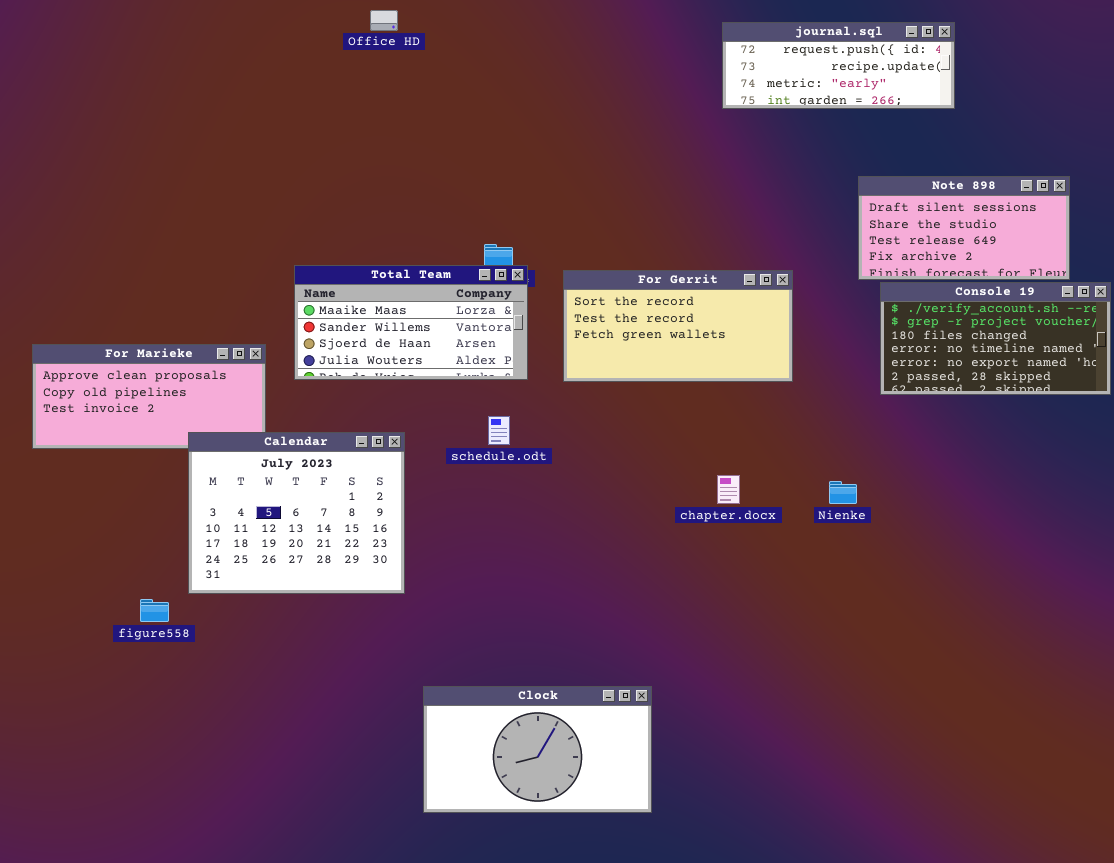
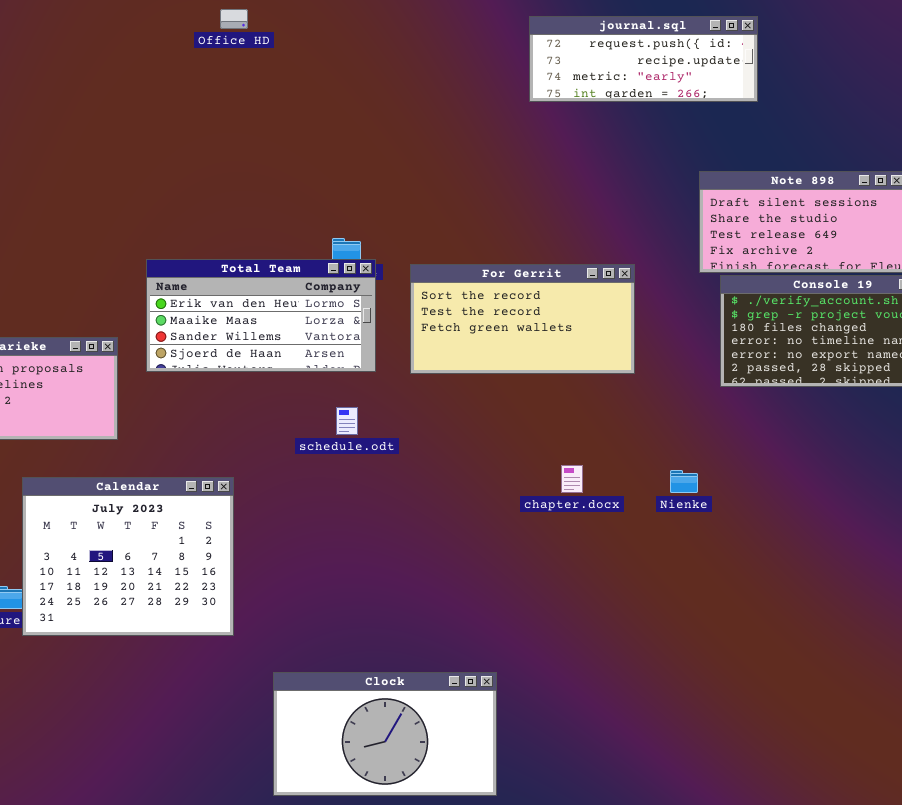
journal.sql: [722,22,955,109] -> [529,16,758,102], moved
Total Team: [294,265,528,380] -> [146,259,376,372], scrolled up 1 row
Calendar: [188,432,405,594] -> [22,477,234,636], moved

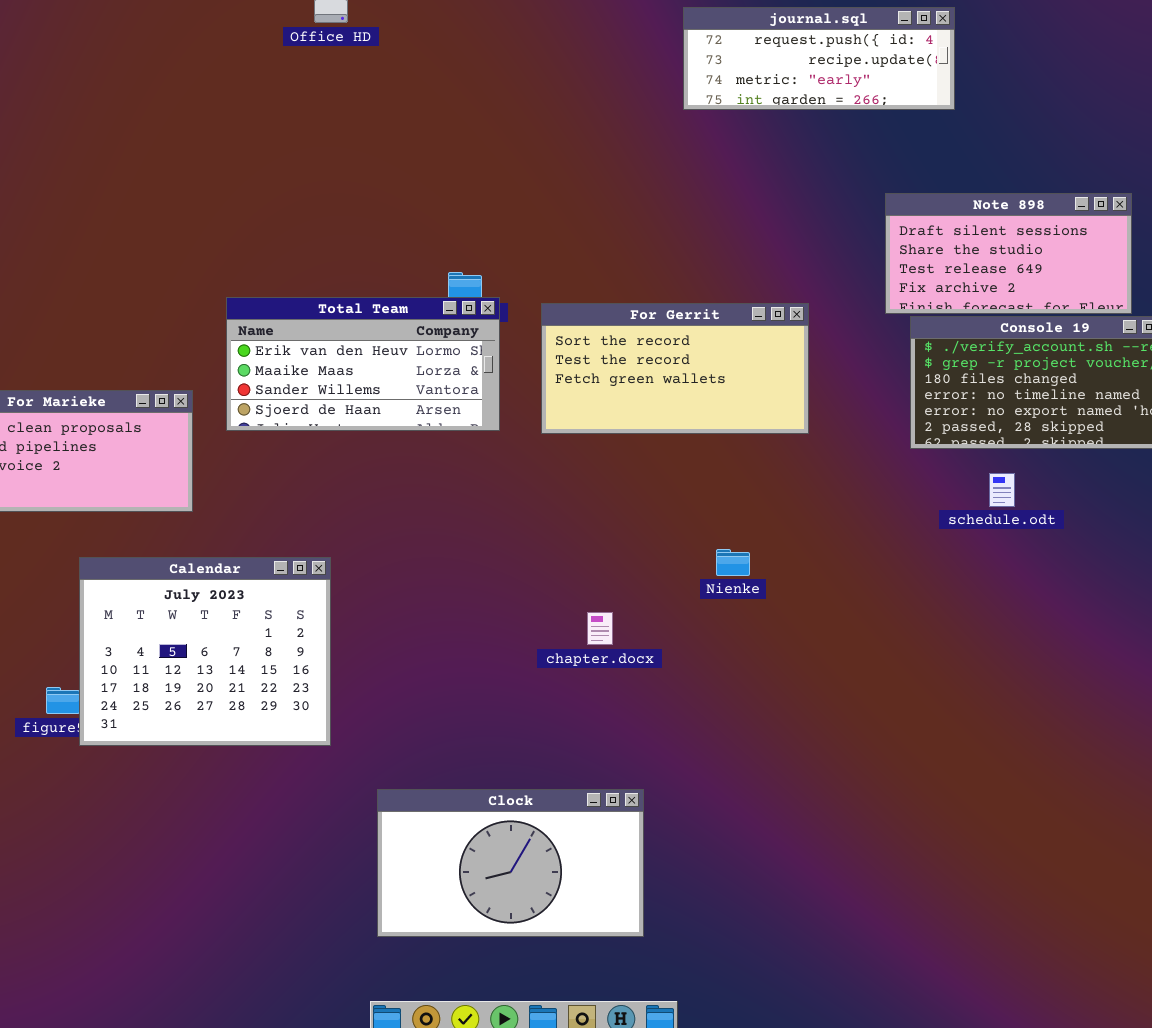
schedule.odt: [336,407,358,435] -> [989,473,1015,507], moved
chapter.docx: [561,465,583,493] -> [587,612,613,645], moved
Nienke: [670,470,698,493] -> [716,549,750,576], moved

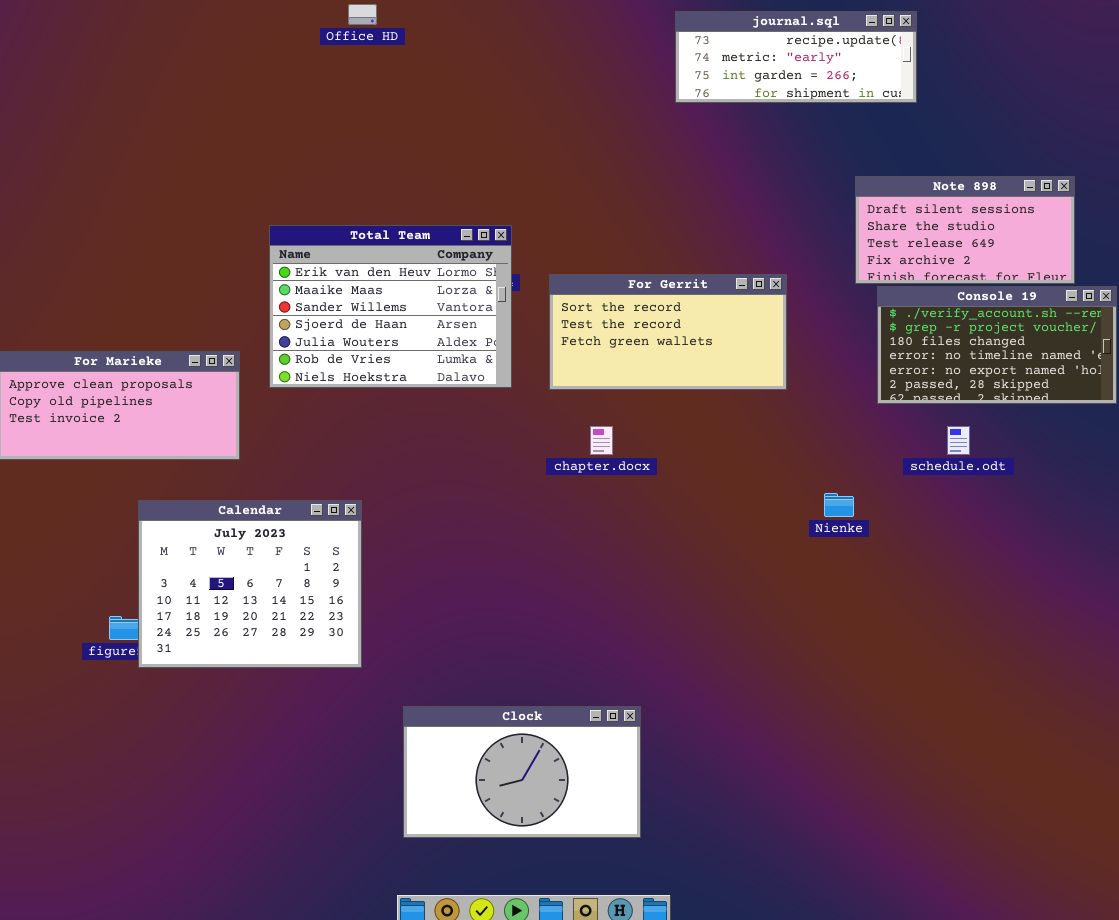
journal.sql: [683,7,955,110] -> [675,11,917,103], scrolled down 1 row
Total Team: [226,297,500,431] -> [269,225,512,388], resized
Nienke: [716,549,750,576] -> [824,493,854,517], moved
chapter.docx: [587,612,613,645] -> [590,426,613,455], moved

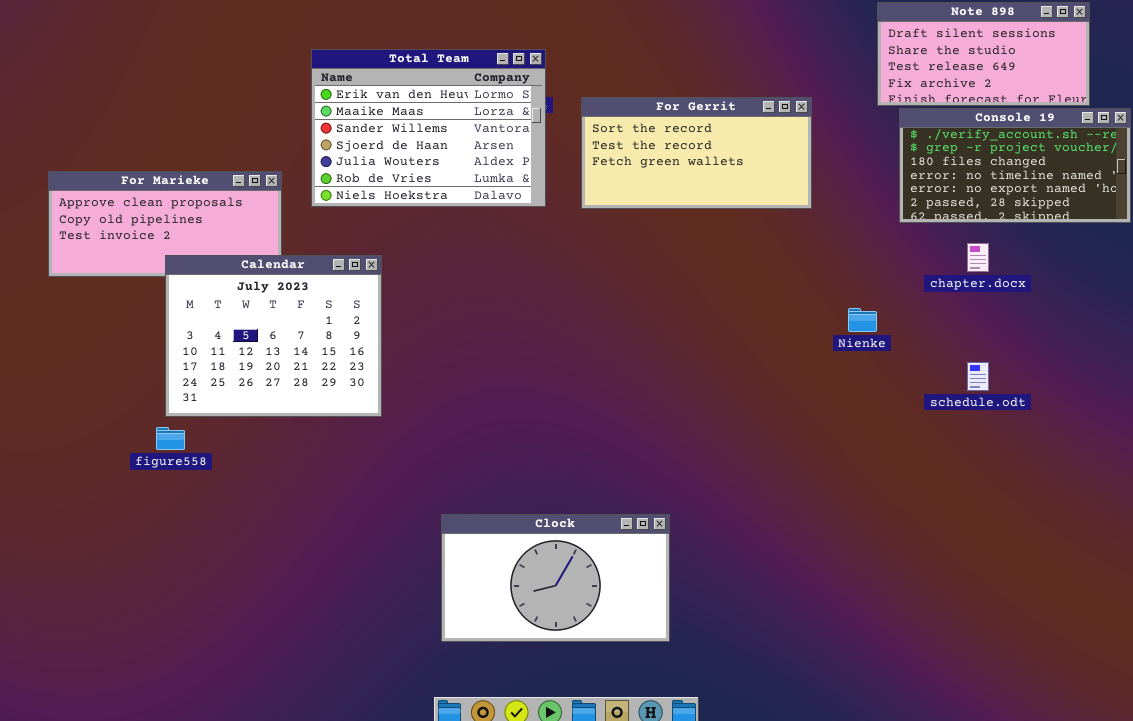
chapter.docx: [590,426,613,455] -> [967,243,989,272], moved
schedule.odt: [947,426,970,455] -> [967,362,989,391], moved
Calendar: [138,500,362,668] -> [165,255,382,417], moved

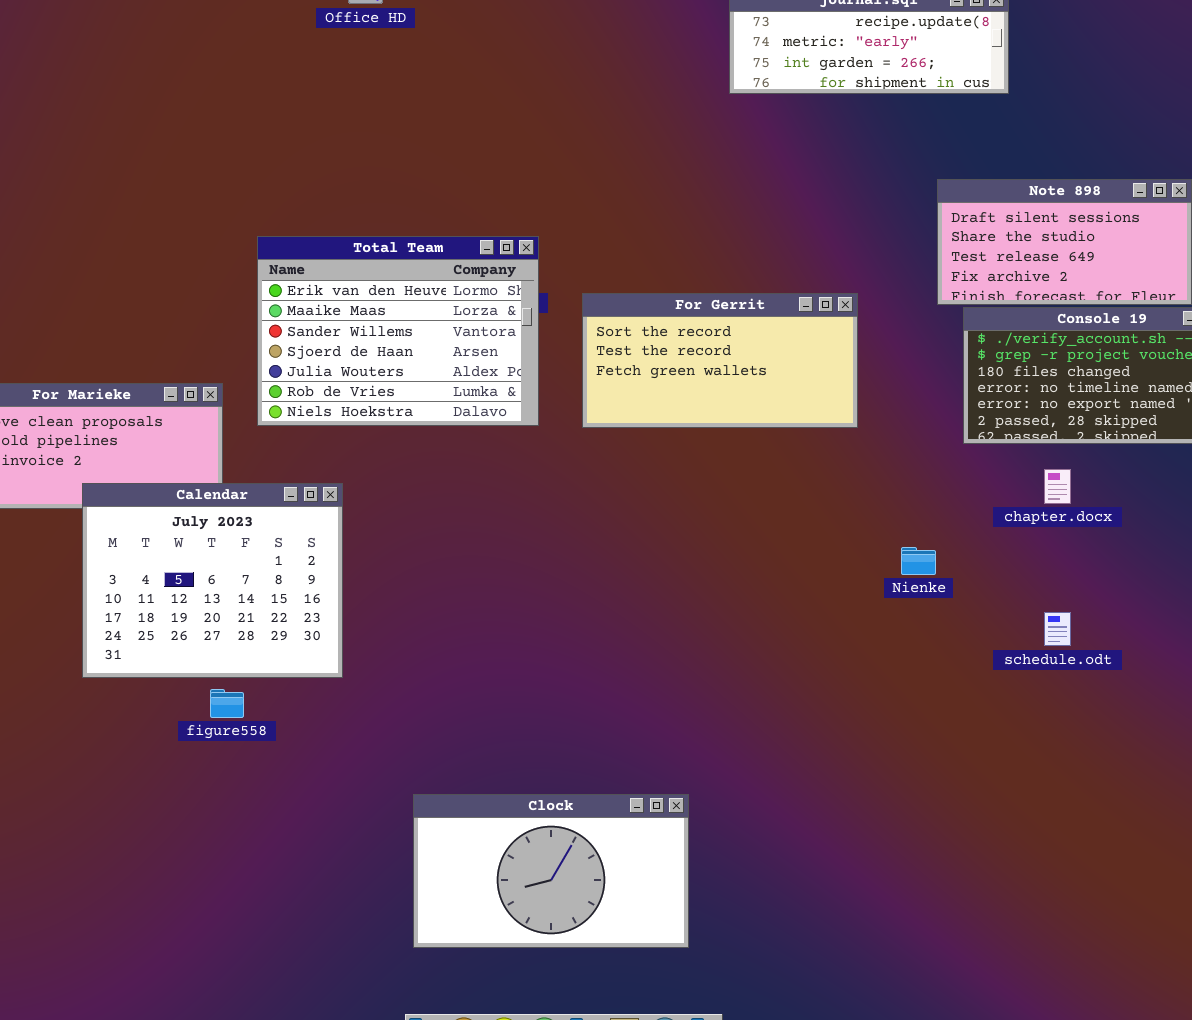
figure558: [156,427,185,450] -> [210,689,244,718], moved

